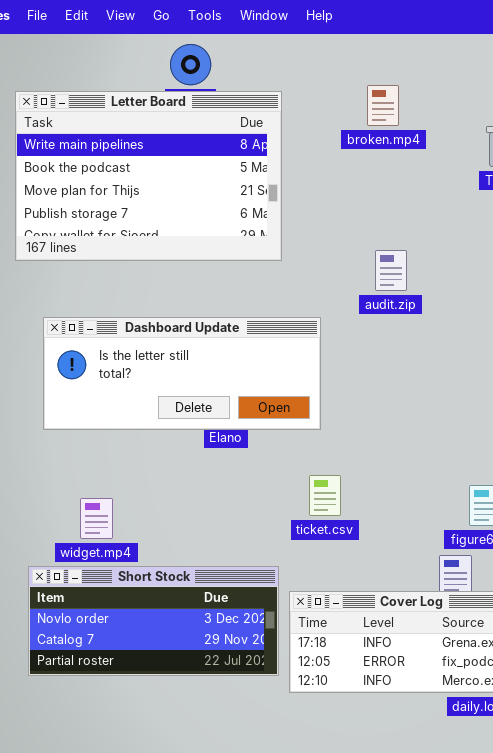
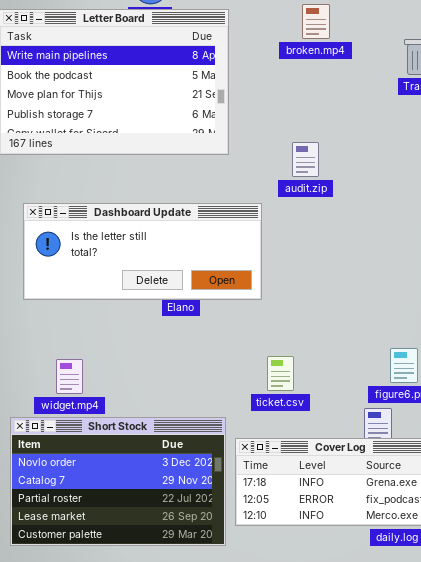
audit.zip: [375,250,407,291] -> [292,142,319,177], moved
ticket.csv: [309,475,341,516] -> [267,356,294,391], moved
Short Stock: [28,566,279,676] -> [10,417,226,546], resized

